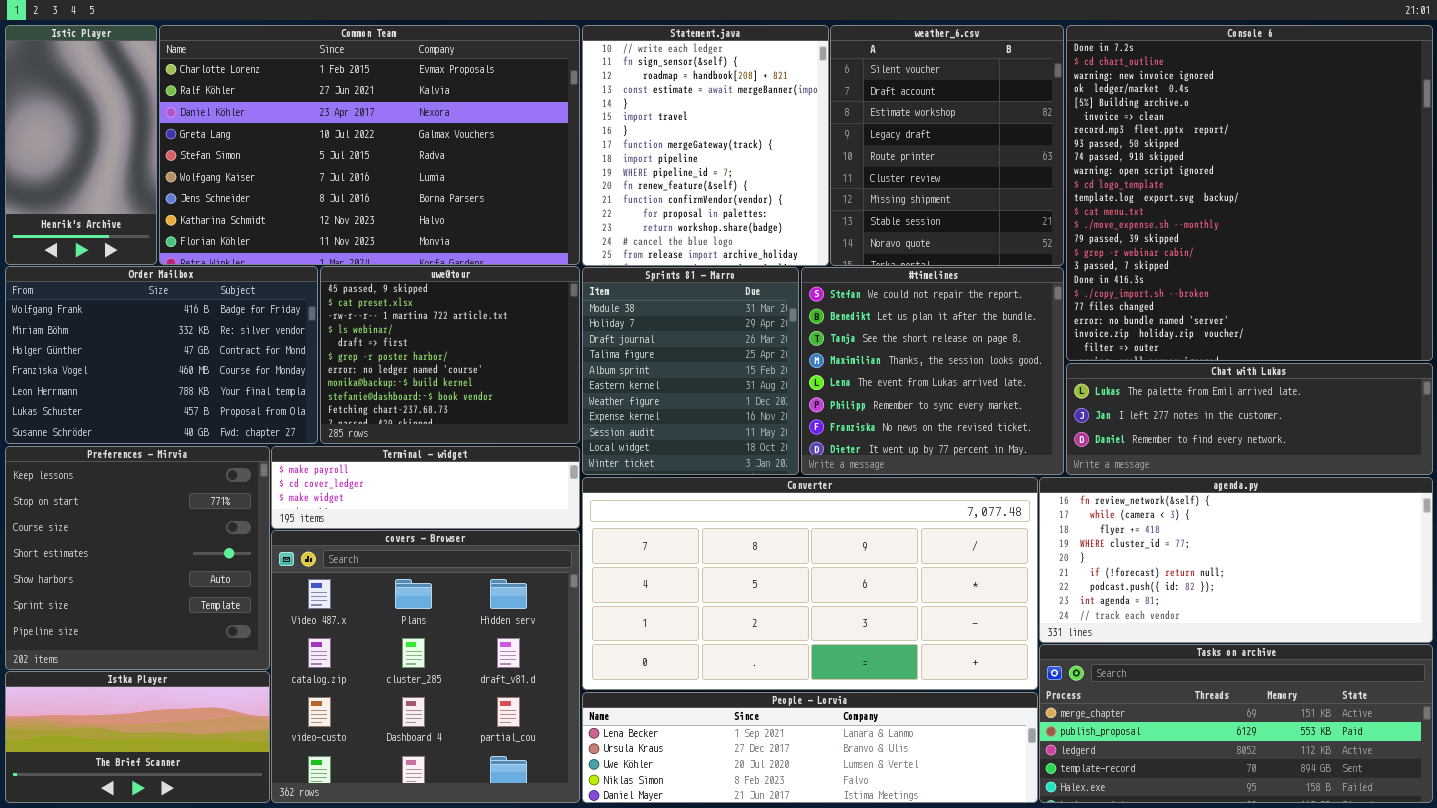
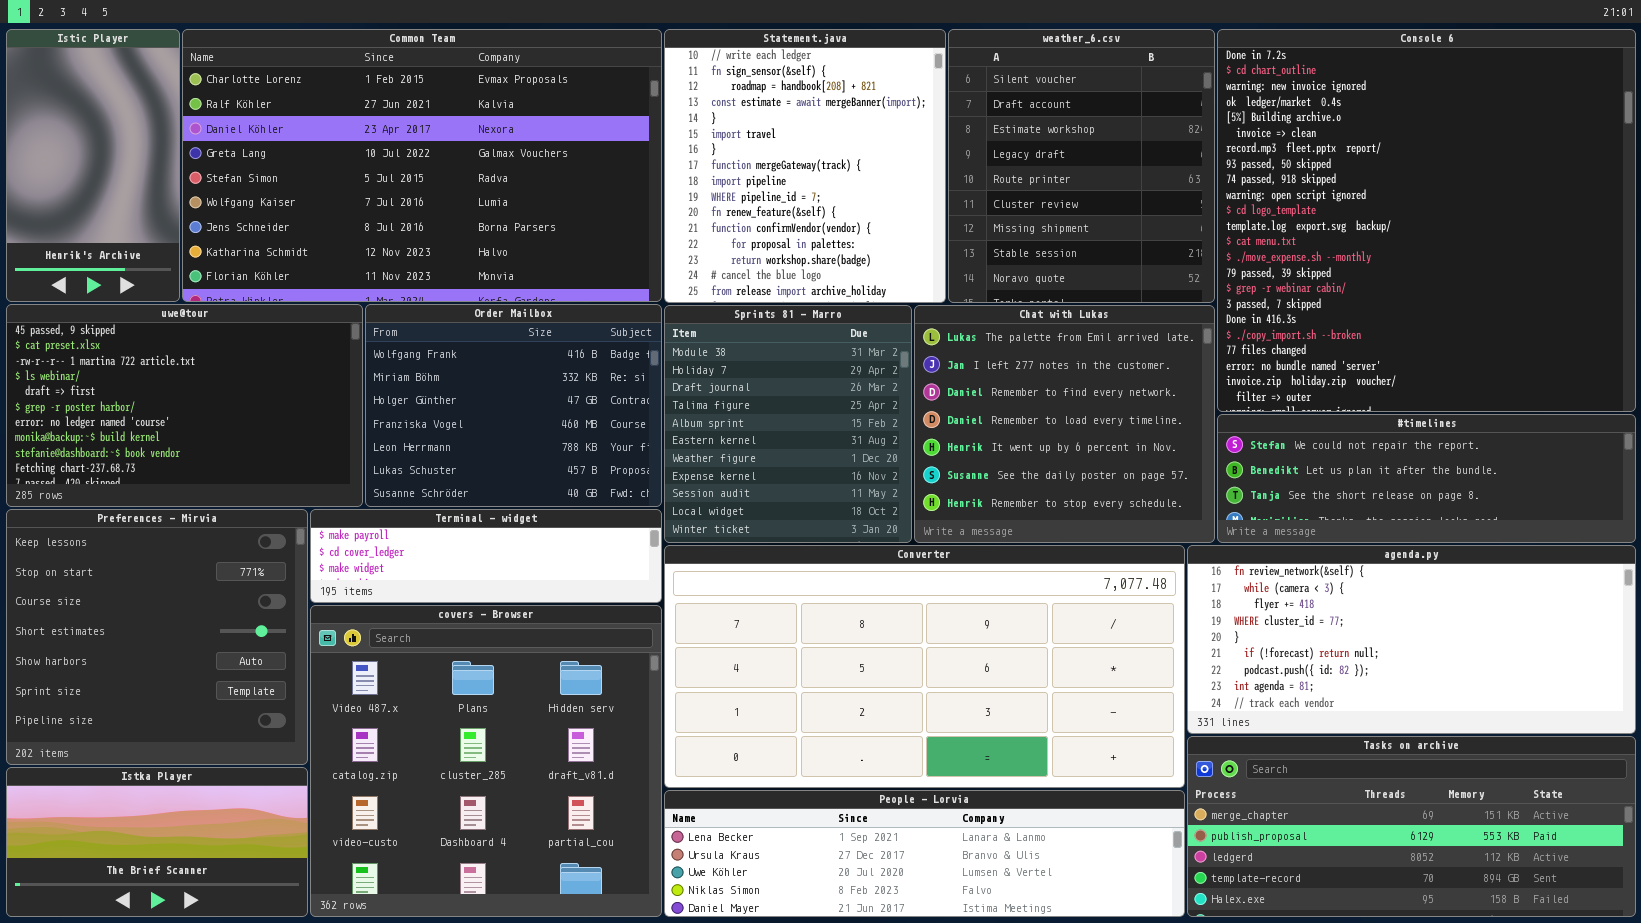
Order Mailbox: [5,266,318,444] -> [365,304,662,507], moved, resized
uwe@tour: [320,266,580,444] -> [6,304,363,507], moved, resized
#timelines: [801,267,1064,475] -> [1217,414,1636,543], moved, resized
Chat with Lukas: [1066,363,1433,475] -> [914,305,1215,543], moved, resized

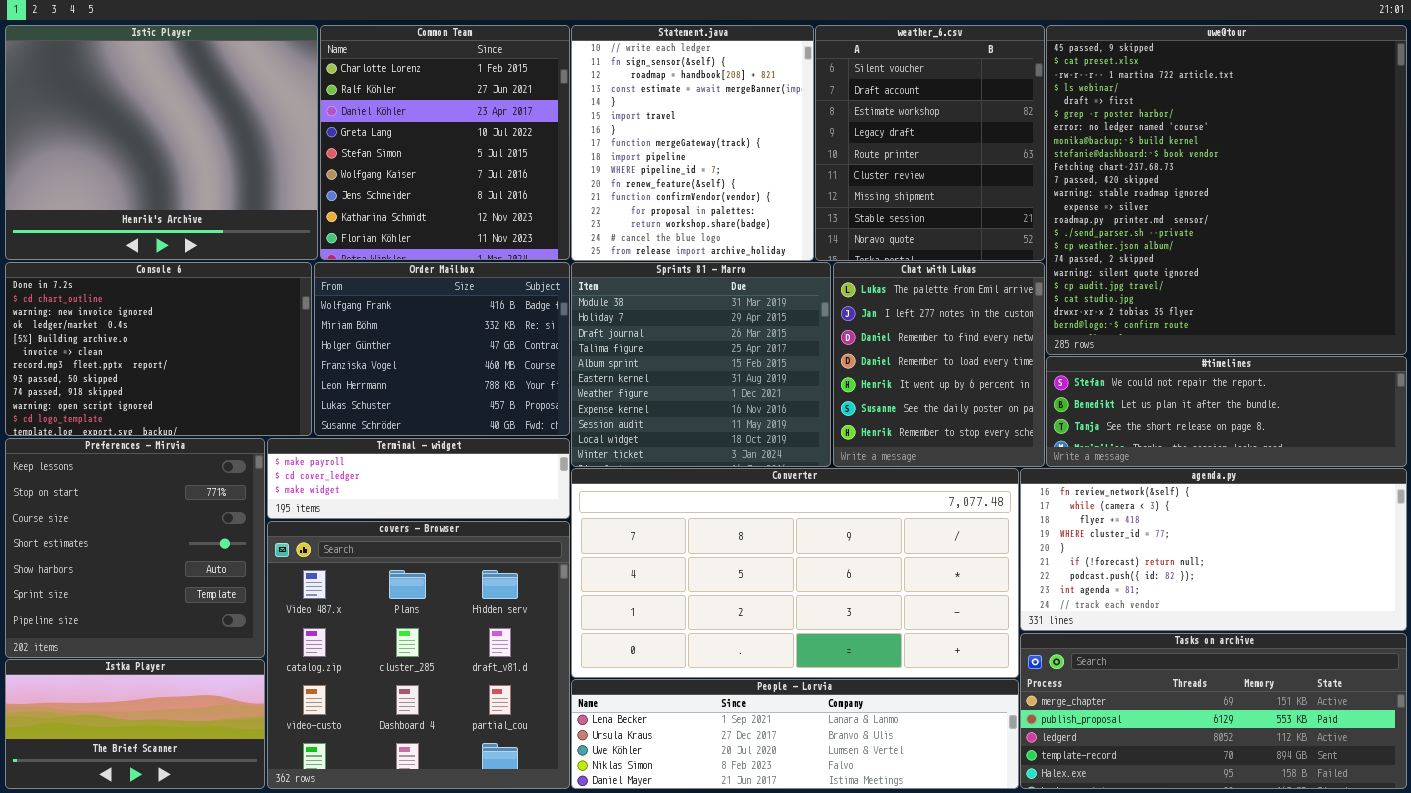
Istic Player: [6,29,180,302] -> [5,25,318,260], resized
Common Team: [182,29,662,302] -> [320,25,570,260], resized
Console 6: [1217,29,1636,412] -> [5,262,312,436], moved, resized
uwe@tour: [6,304,363,507] -> [1046,25,1407,355], moved, resized
Sprints 81 - Marro: [664,305,912,543] -> [571,262,831,467], resized
Chat with Lukas: [914,305,1215,543] -> [833,262,1045,467], resized

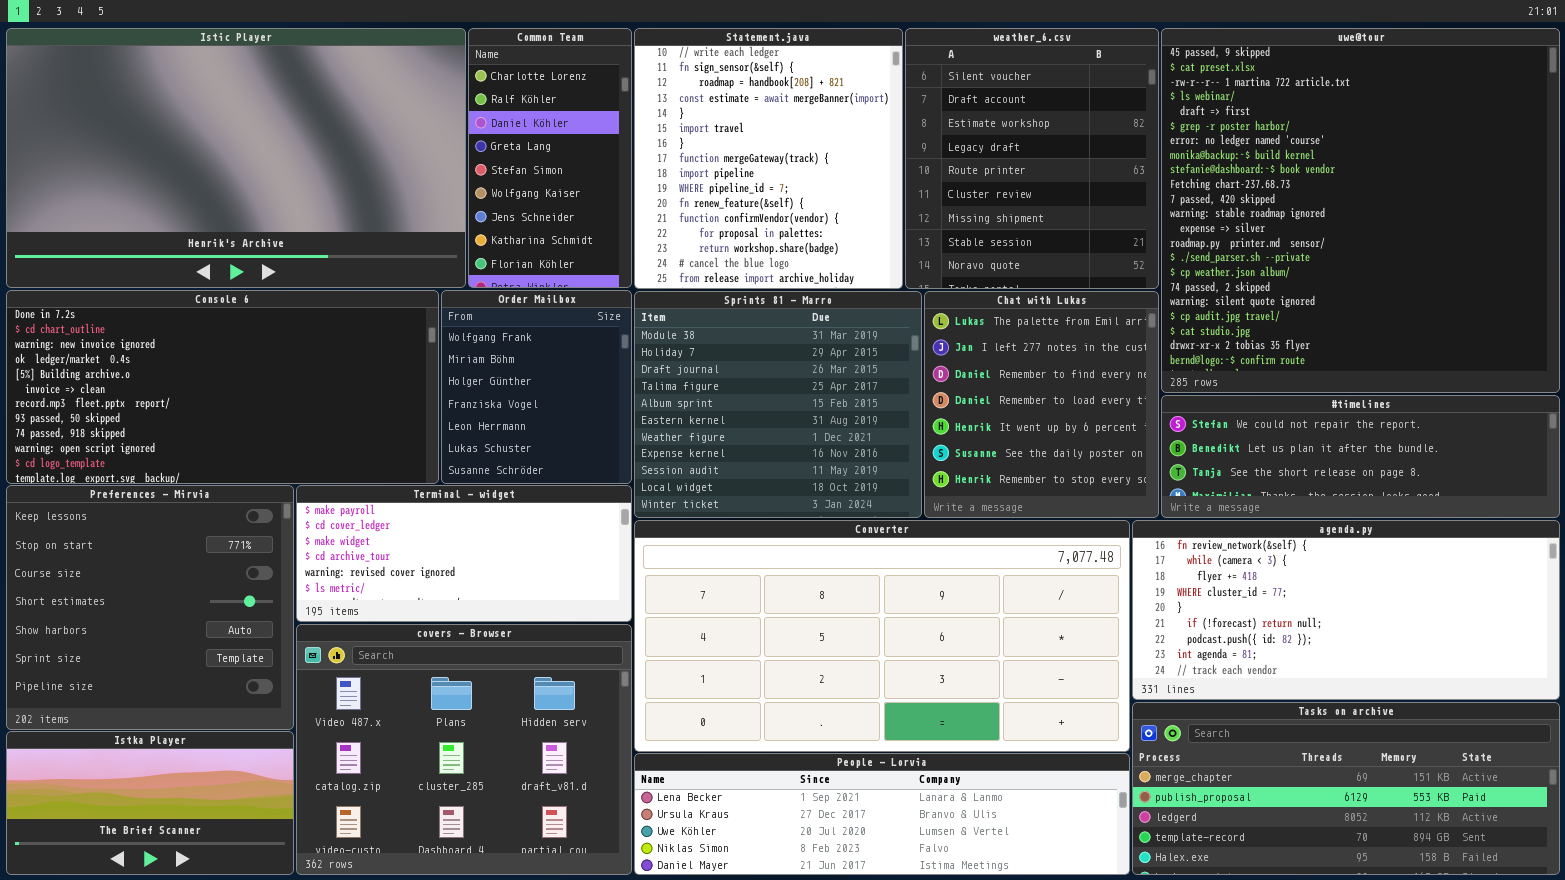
Istic Player: [5,25,318,260] -> [6,28,466,288], resized
Common Team: [320,25,570,260] -> [468,28,632,288], resized
Console 6: [5,262,312,436] -> [6,290,439,484], resized
Order Mailbox: [314,262,570,436] -> [441,290,632,484], resized
Terminal - widget: [267,438,570,519] -> [296,485,632,622], resized
covers - Browser: [267,521,570,789] -> [296,624,632,875], resized

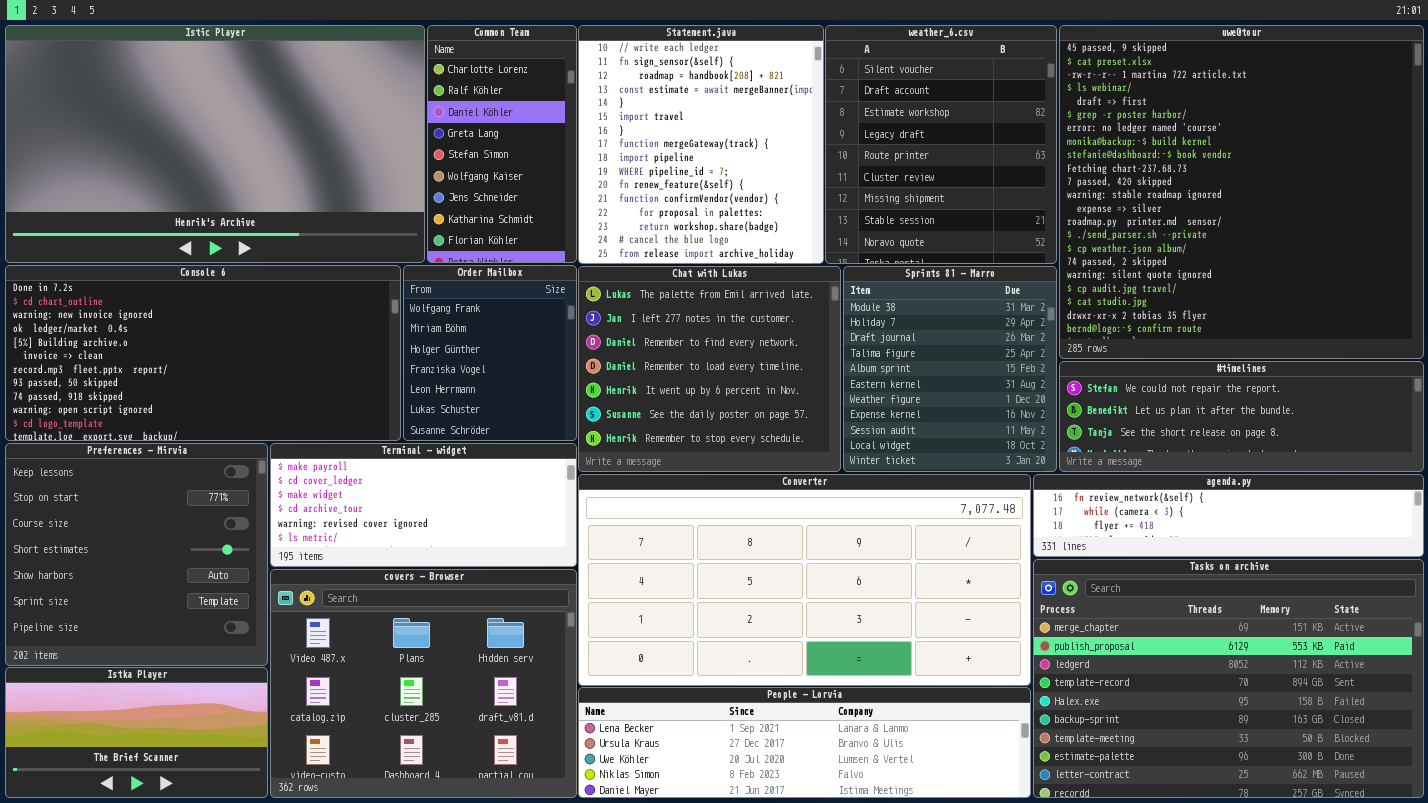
Sprints 81 - Marro: [634,291,922,518] -> [843,266,1057,472], moved, resized
Chat with Lukas: [924,291,1159,518] -> [578,266,841,472], moved, resized
agenda.py: [1132,520,1560,700] -> [1033,474,1424,557], resized
Tasks on archive: [1132,702,1560,875] -> [1033,559,1424,798], resized

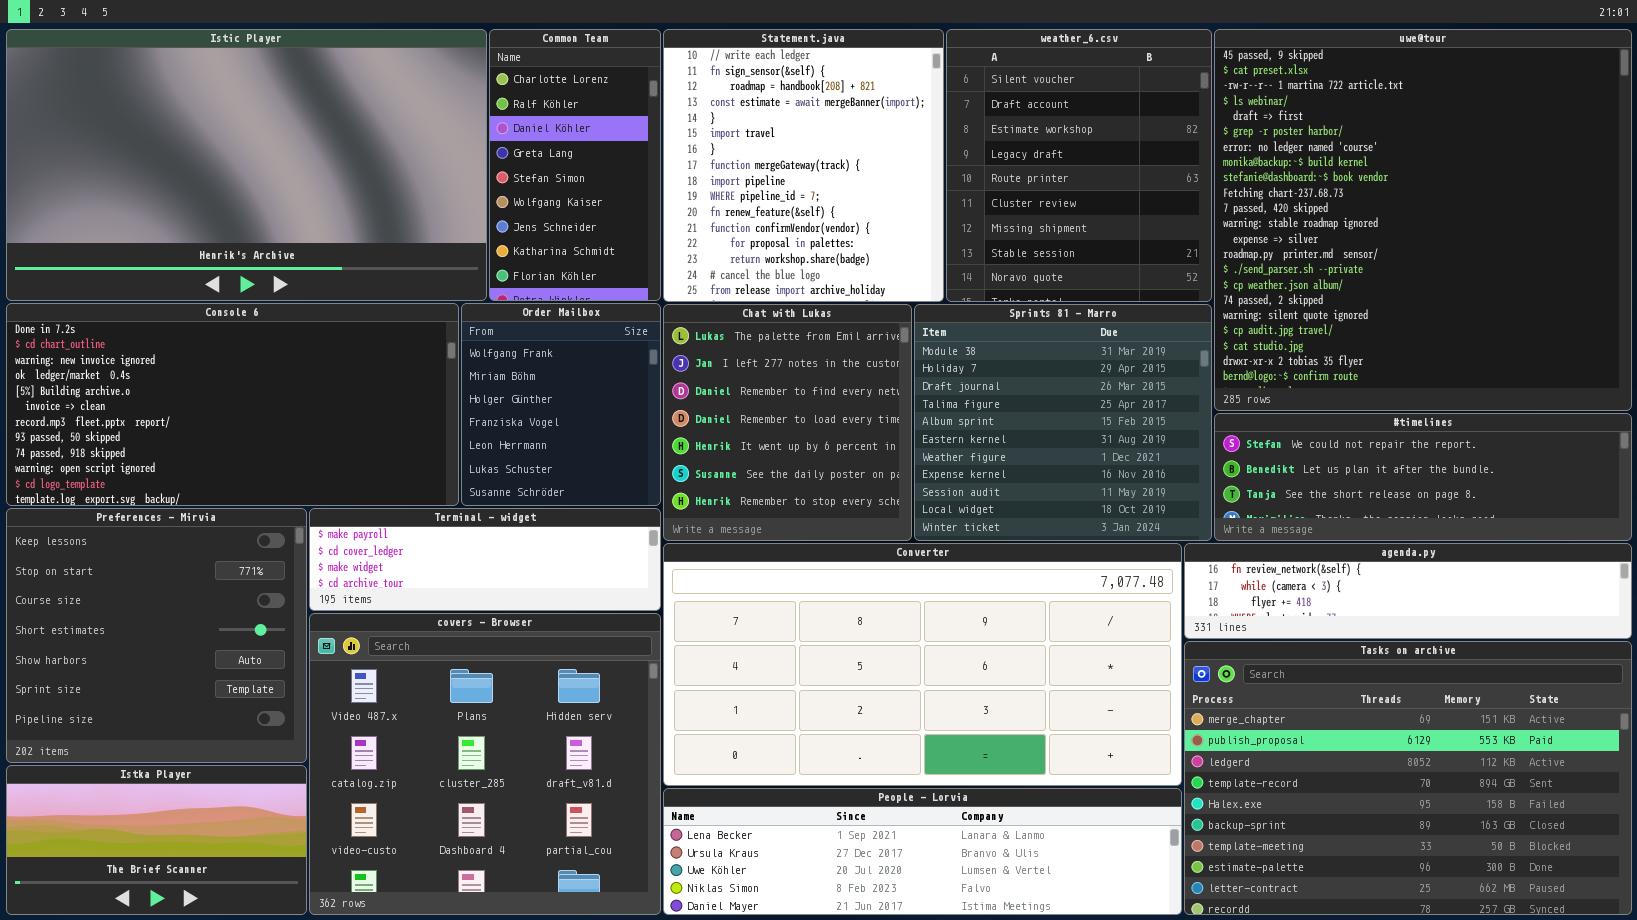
Chat with Lukas: [578,266,841,472] -> [663,304,912,541], resized
Sprints 81 - Marro: [843,266,1057,472] -> [914,304,1212,541], resized
Terminal - widget: [270,443,577,567] -> [309,508,661,611], resized
covers - Browser: [270,569,577,798] -> [309,613,661,915], resized

